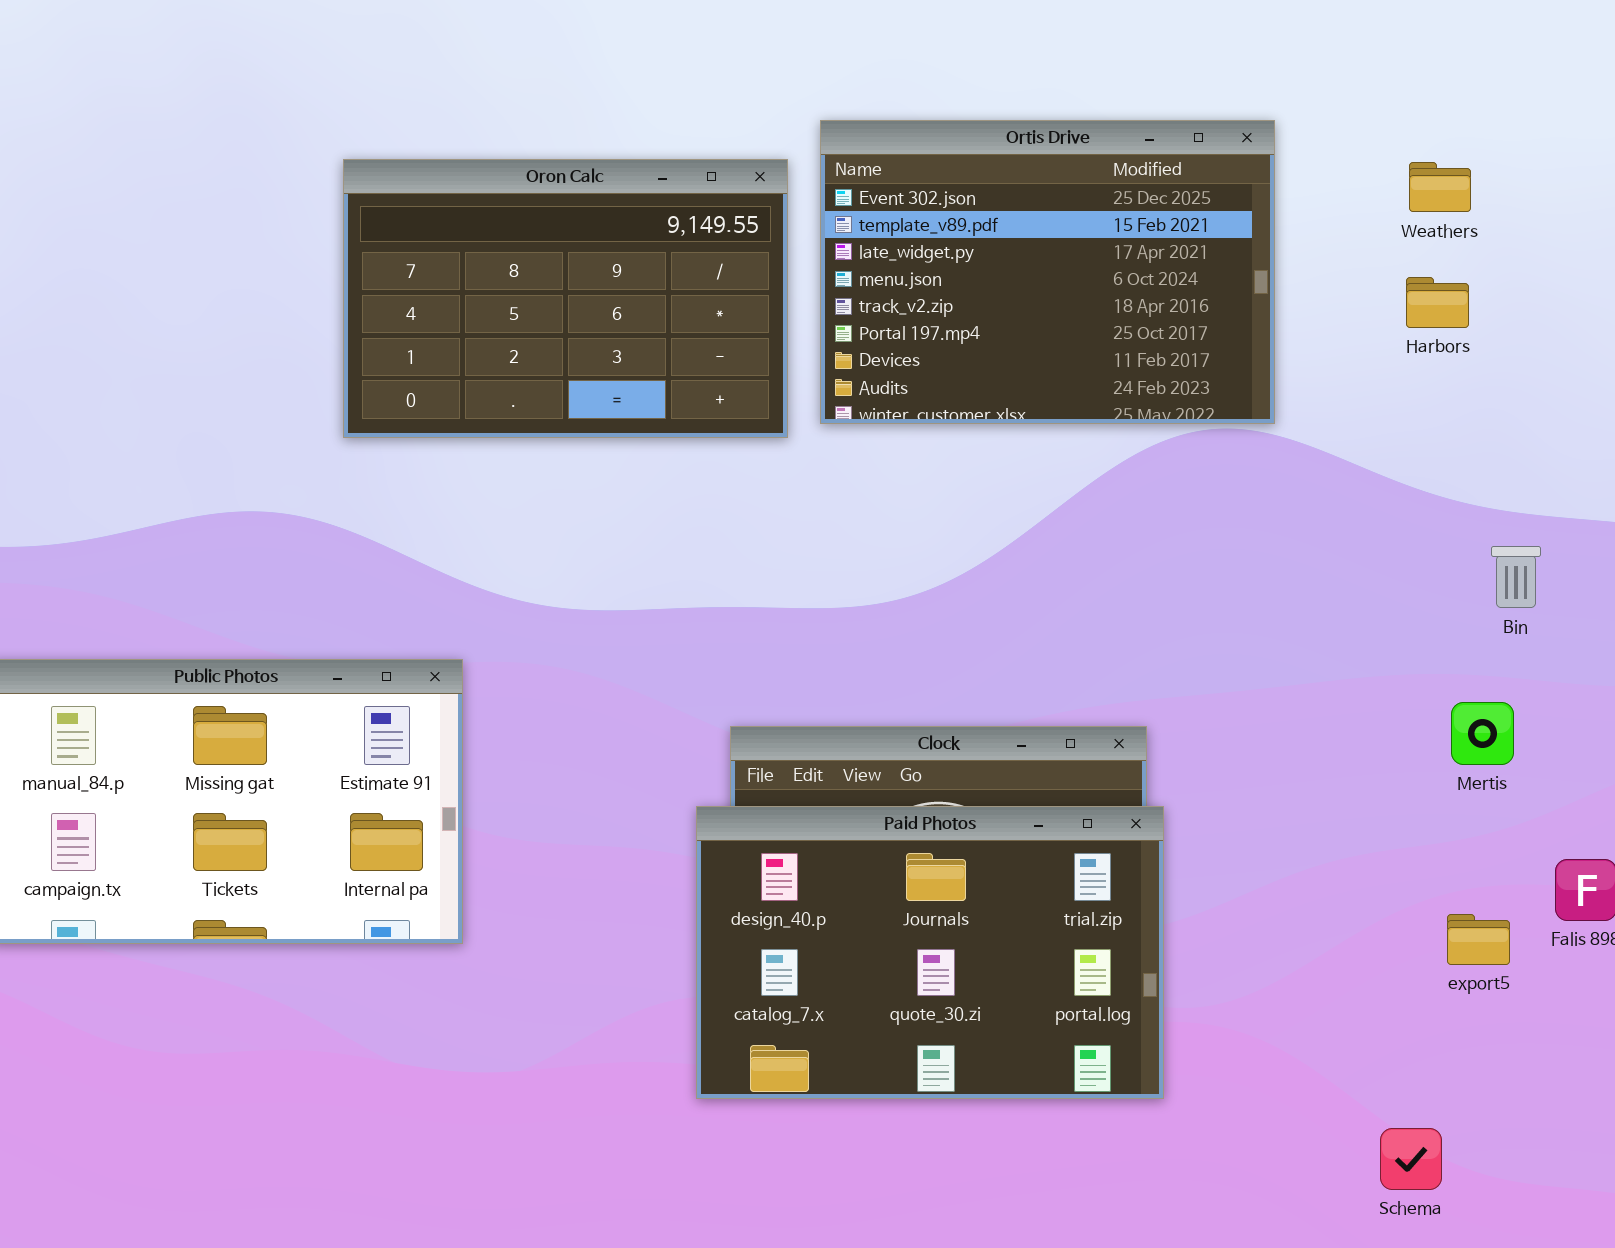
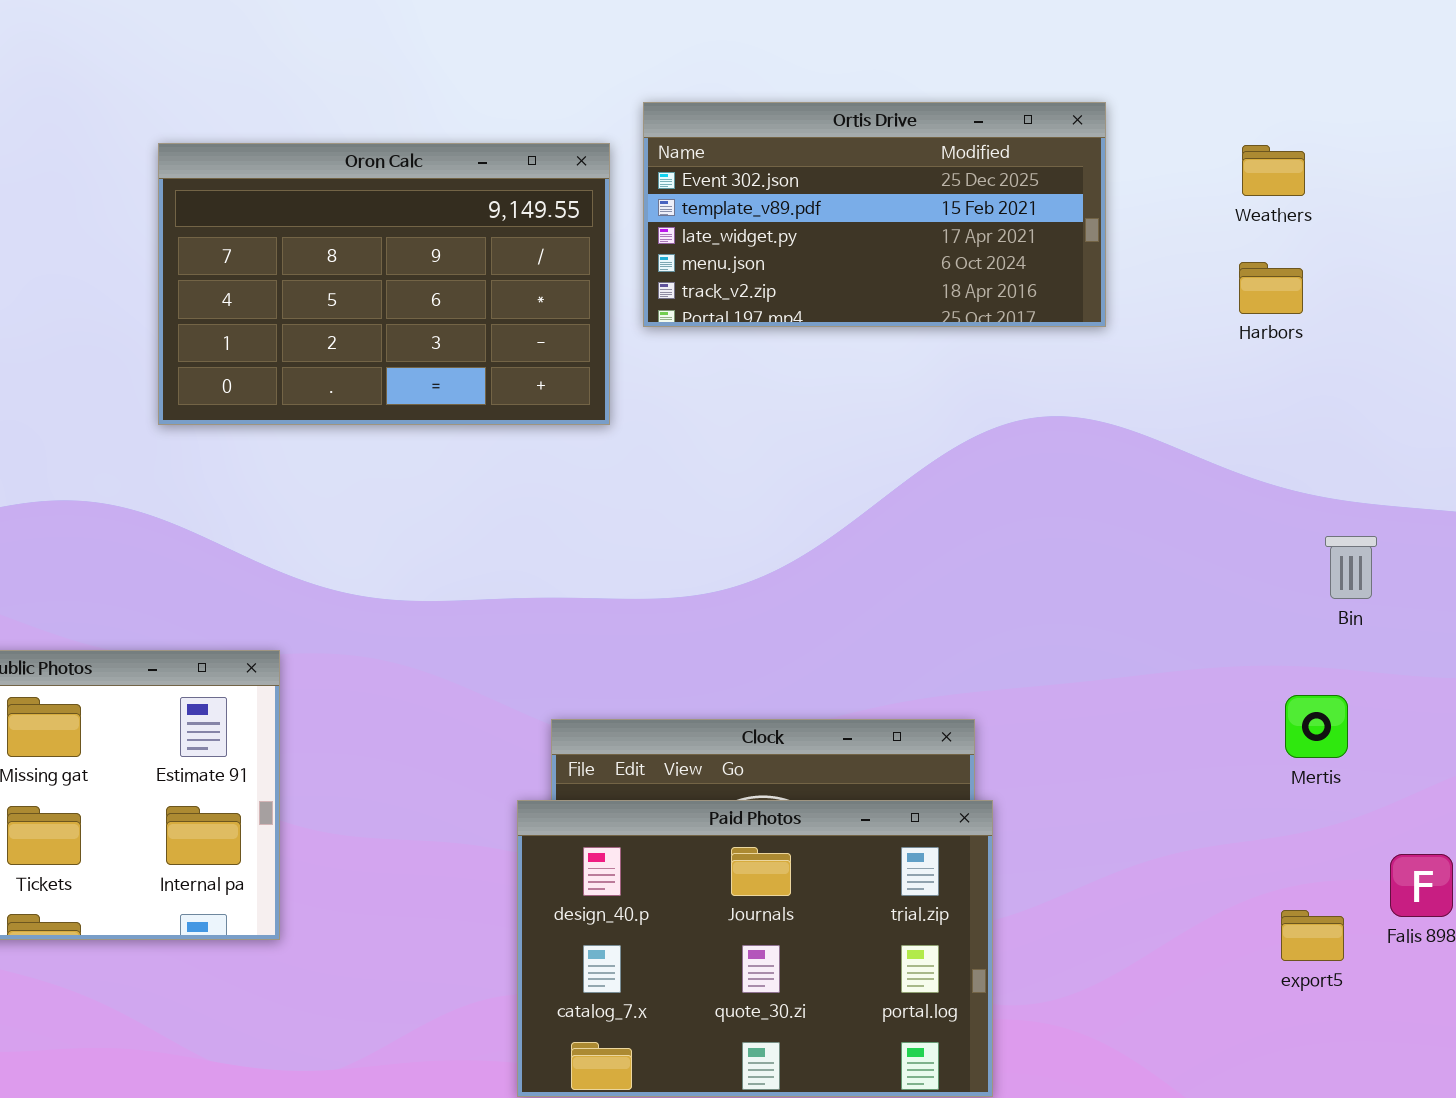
Ortis Drive: [820,120,1275,424] -> [643,102,1106,327], resized

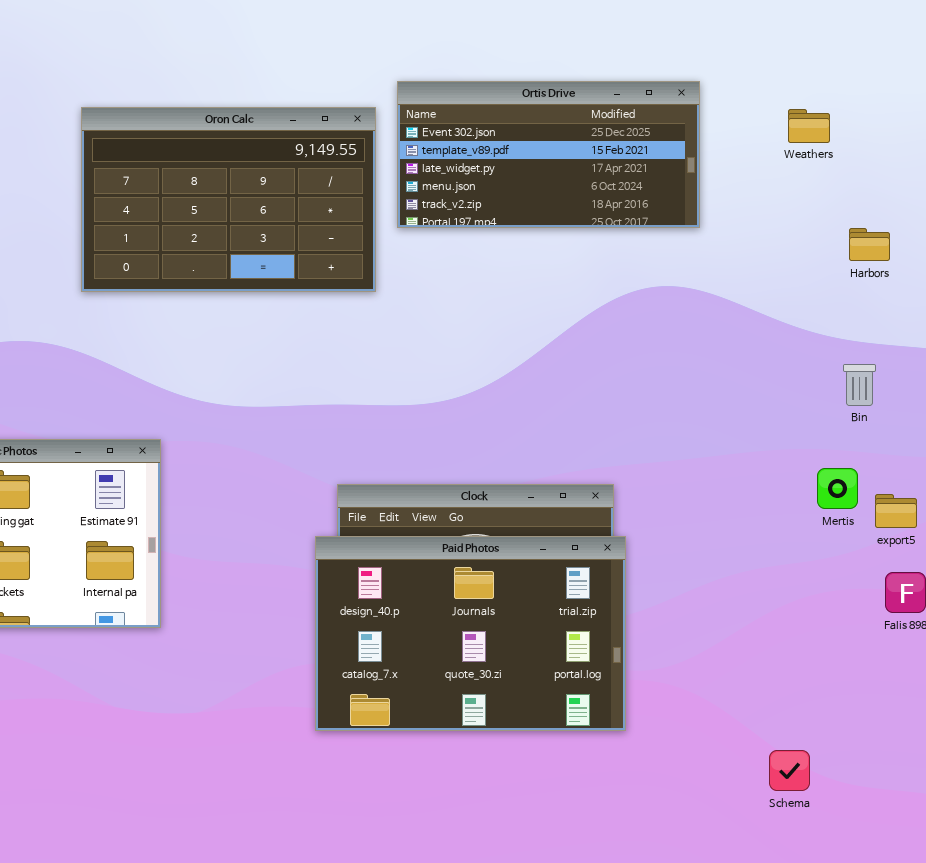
Harbors: [1239,262,1303,314] -> [849,228,890,261], moved
export5: [1281,910,1344,961] -> [875,494,917,528], moved

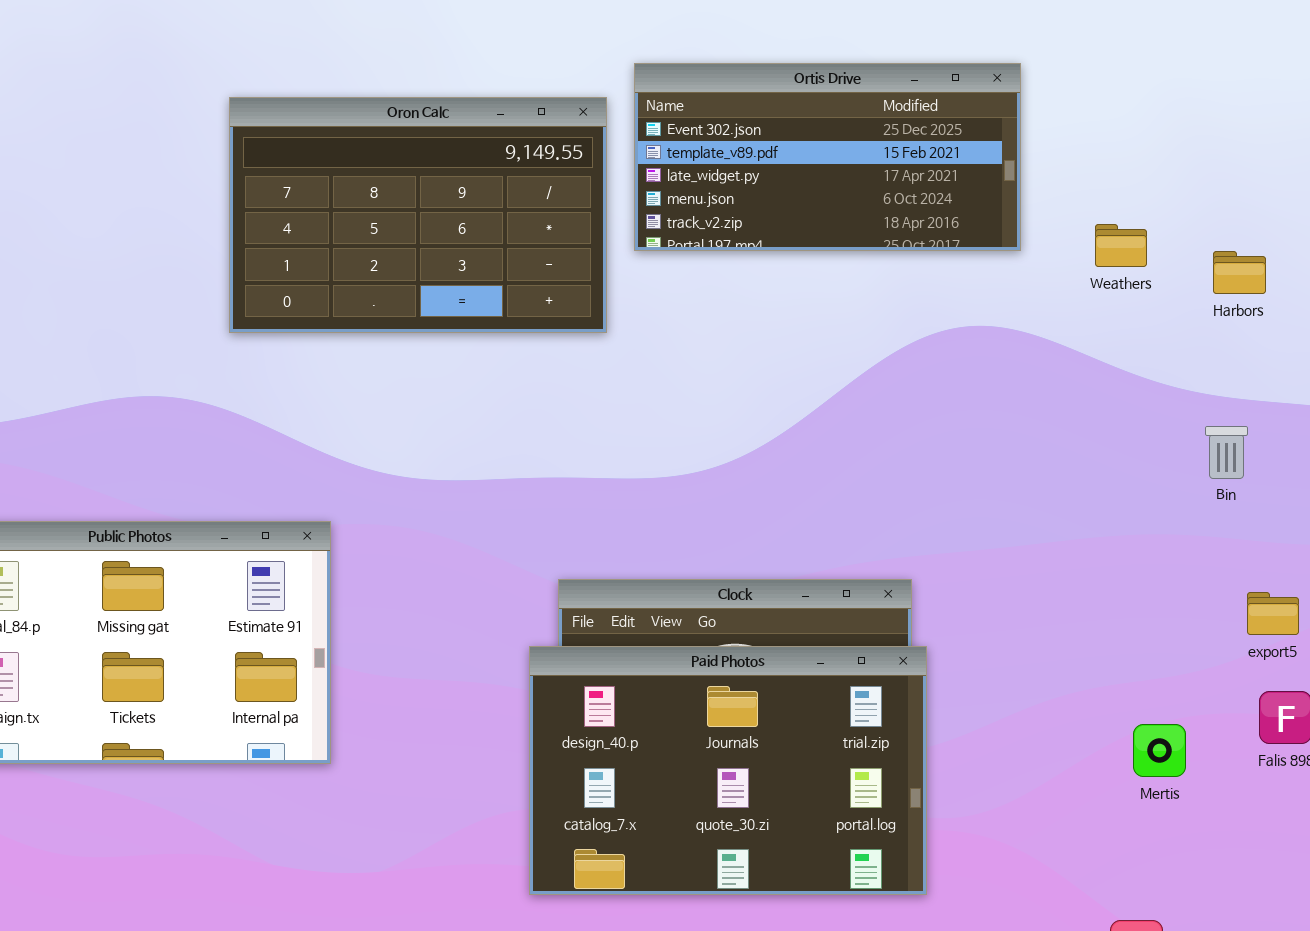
Weathers: [788,109,830,143] -> [1095,224,1147,267], moved
Mertis: [817,468,858,509] -> [1133,724,1186,777], moved

